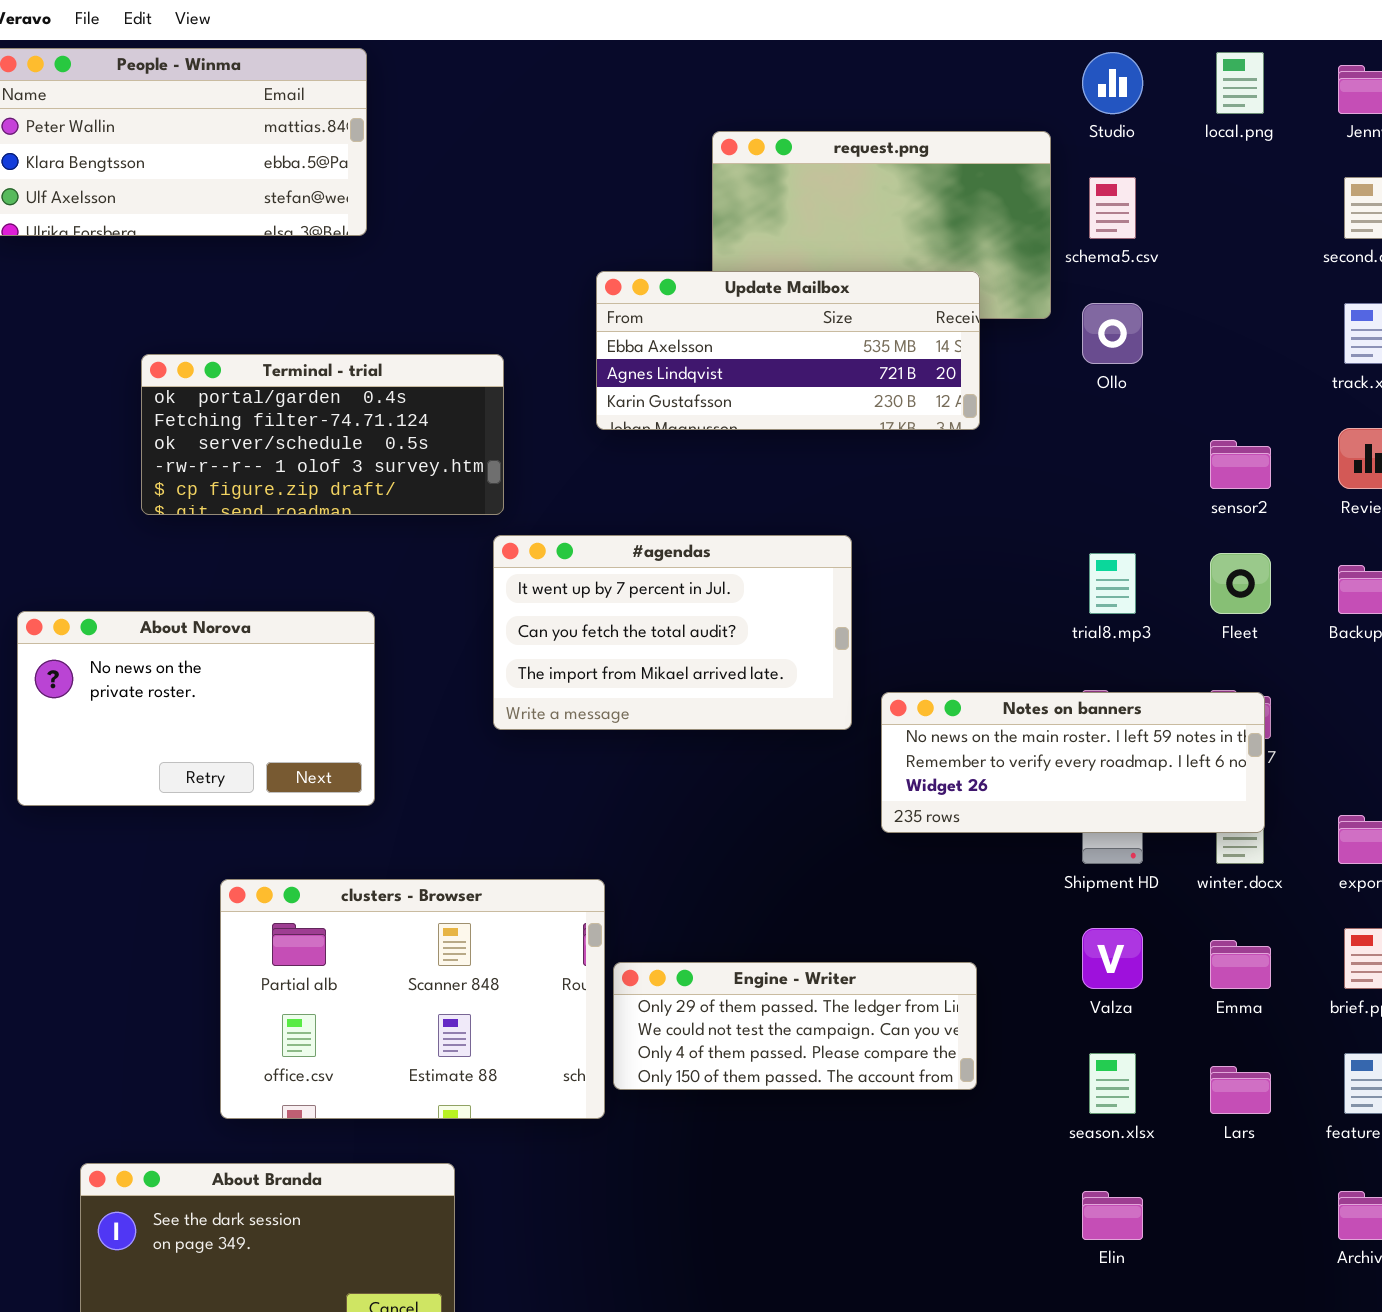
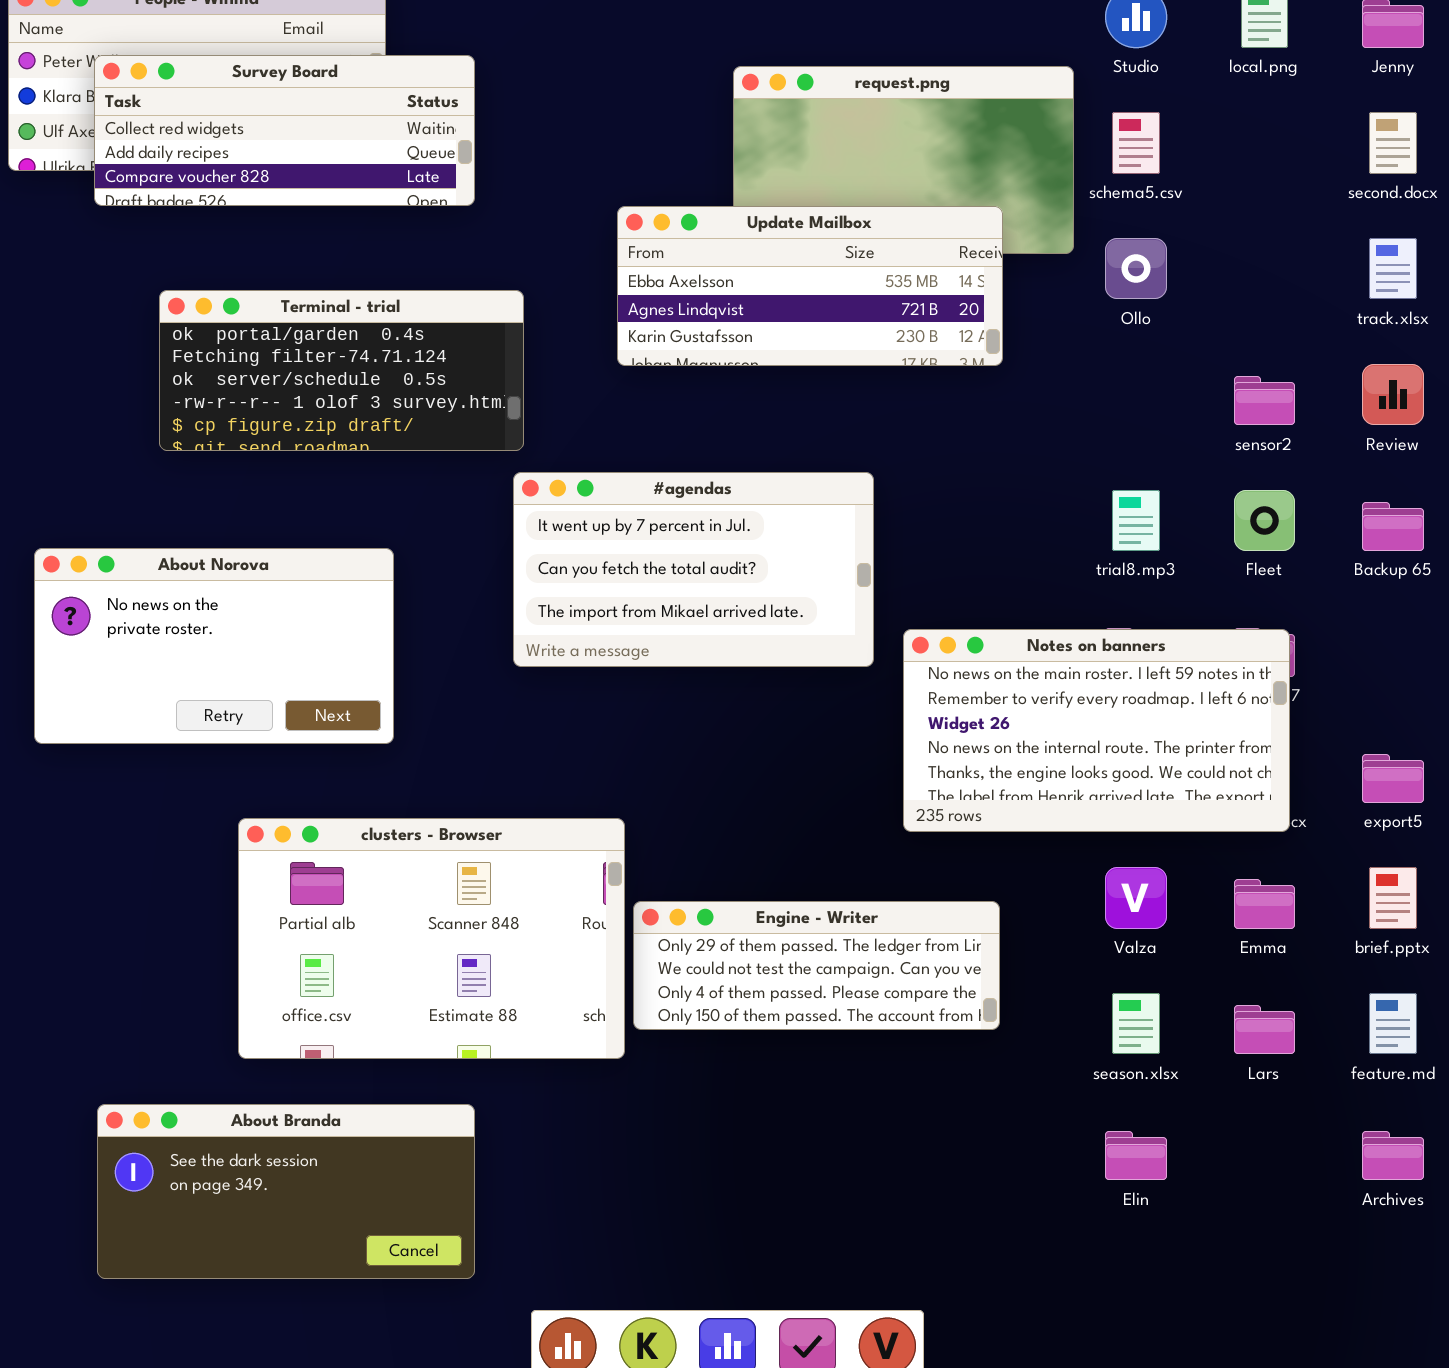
Survey Board: none -> [94,55,475,206], opened
Notes on banners: [881,692,1265,833] -> [903,629,1290,832], resized

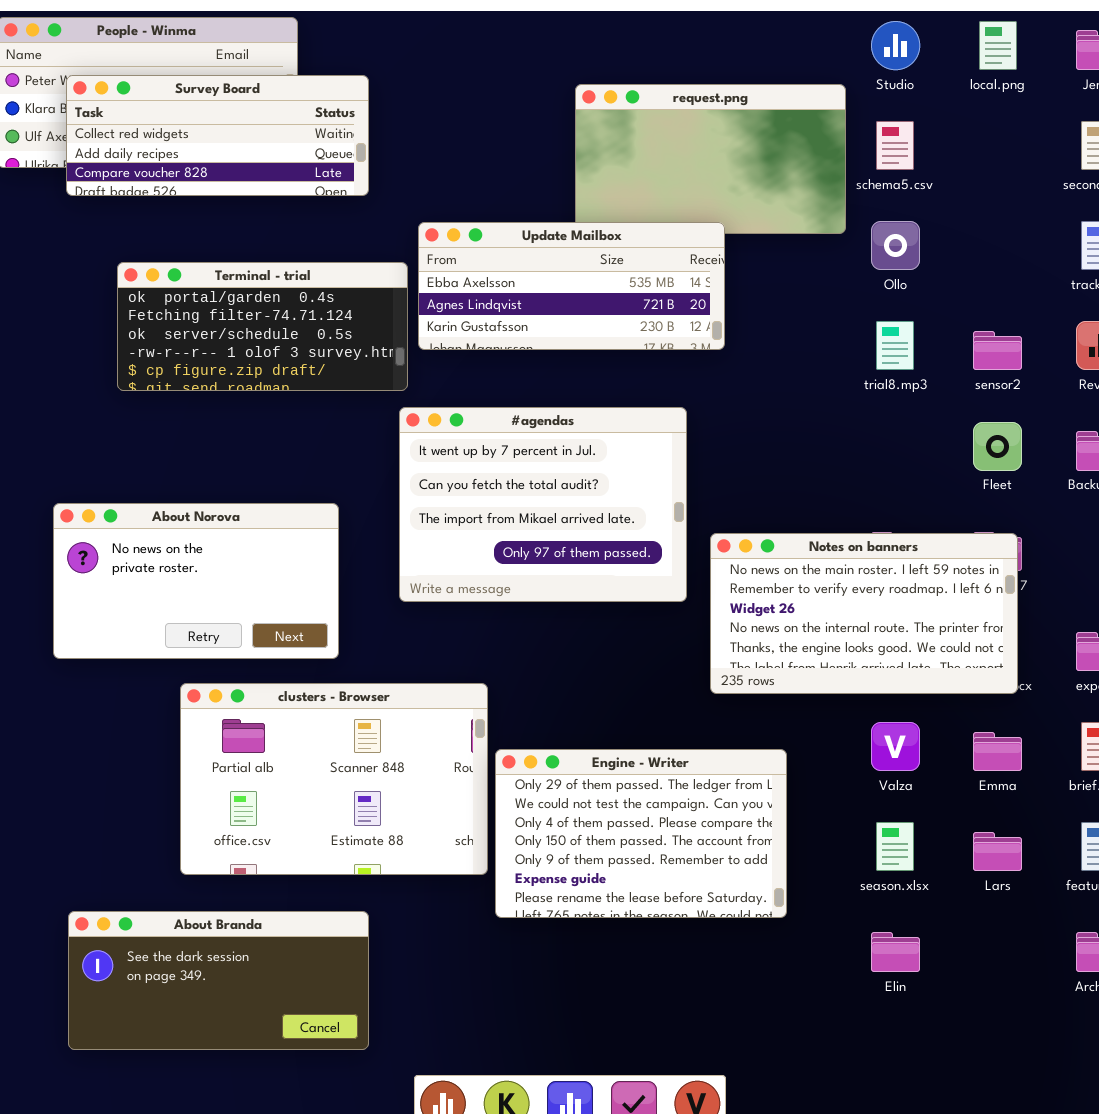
Update Mailbox: [617,206,1003,366] -> [418,222,725,350], moved
#agendas: [513,472,874,667] -> [399,407,687,602], resized
trial8.mp3: [1112,490,1160,551] -> [876,321,914,370], moved
About Norova: [34,548,394,744] -> [53,503,339,659], moved
Engine - Writer: [633,901,1000,1030] -> [495,749,787,918], resized

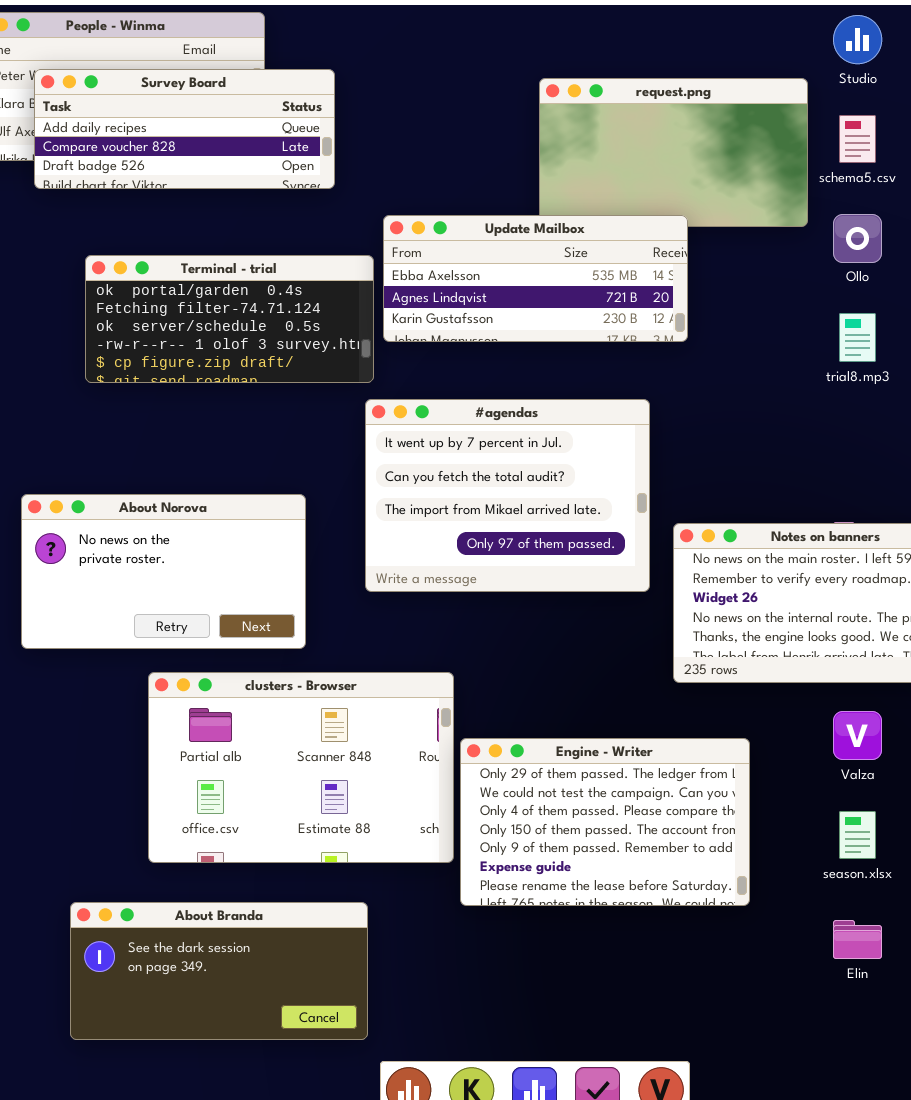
Survey Board: [66,75,369,196] -> [34,69,335,189], scrolled down 1 row
About Branda: [68,911,369,1050] -> [70,902,368,1040], moved

